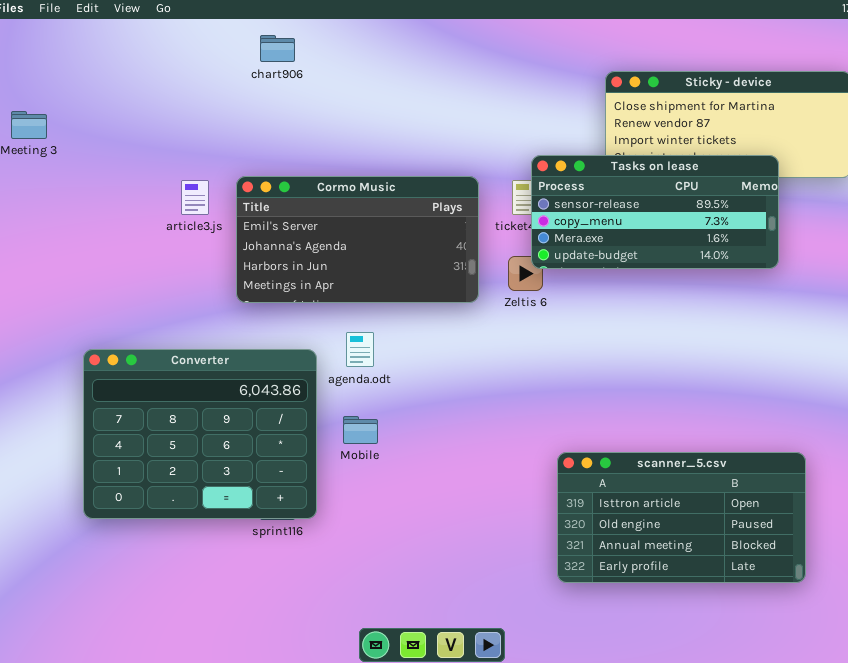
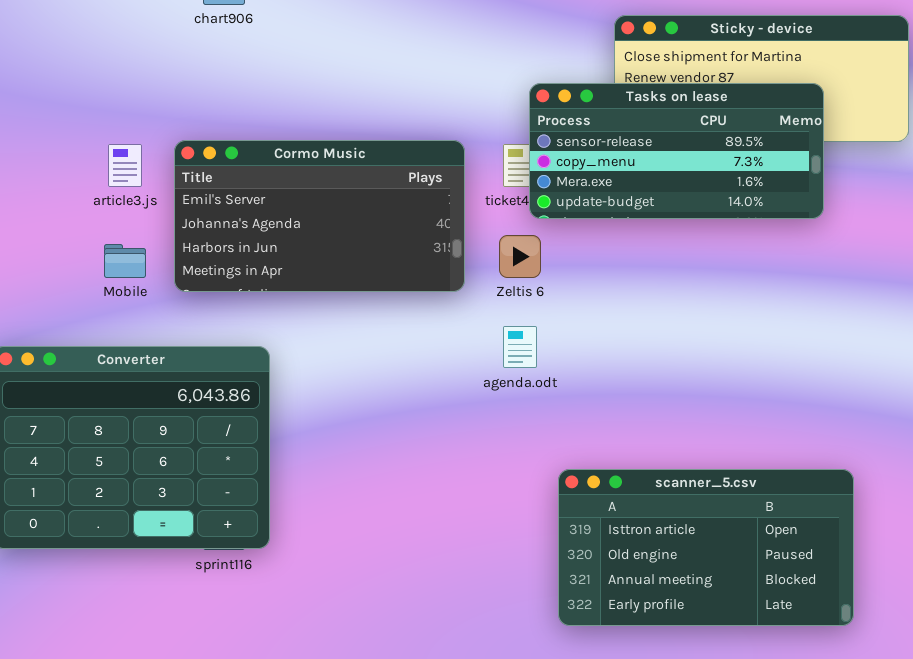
Tasks on lease: [531,155,779,269] -> [529,83,824,219], moved
agenda.odt: [346,332,374,367] -> [503,326,537,368], moved
Mobile: [343,416,378,444] -> [104,244,146,278], moved

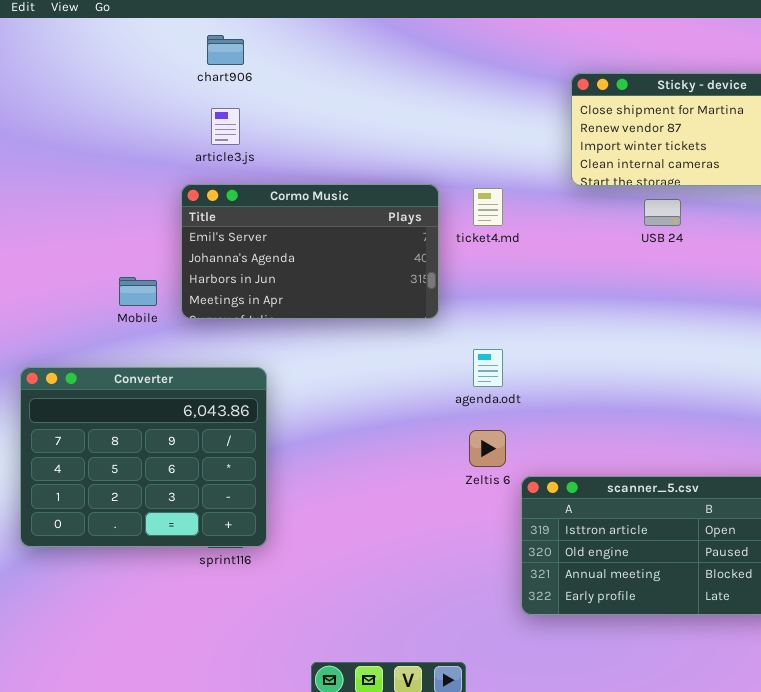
Tasks on lease: [529,83,824,219] -> none, closed
article3.js: [108,144,142,187] -> [211,108,240,145], moved
Zeltis 6: [499,235,541,278] -> [469,430,506,467], moved

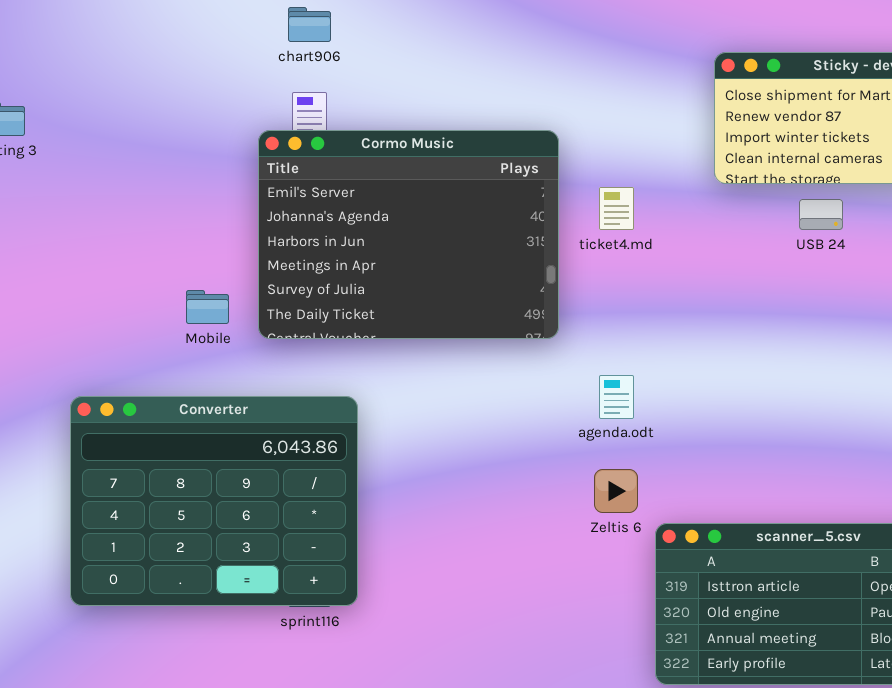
Cormo Music: [181,184,439,319] -> [258,130,559,339], resized

